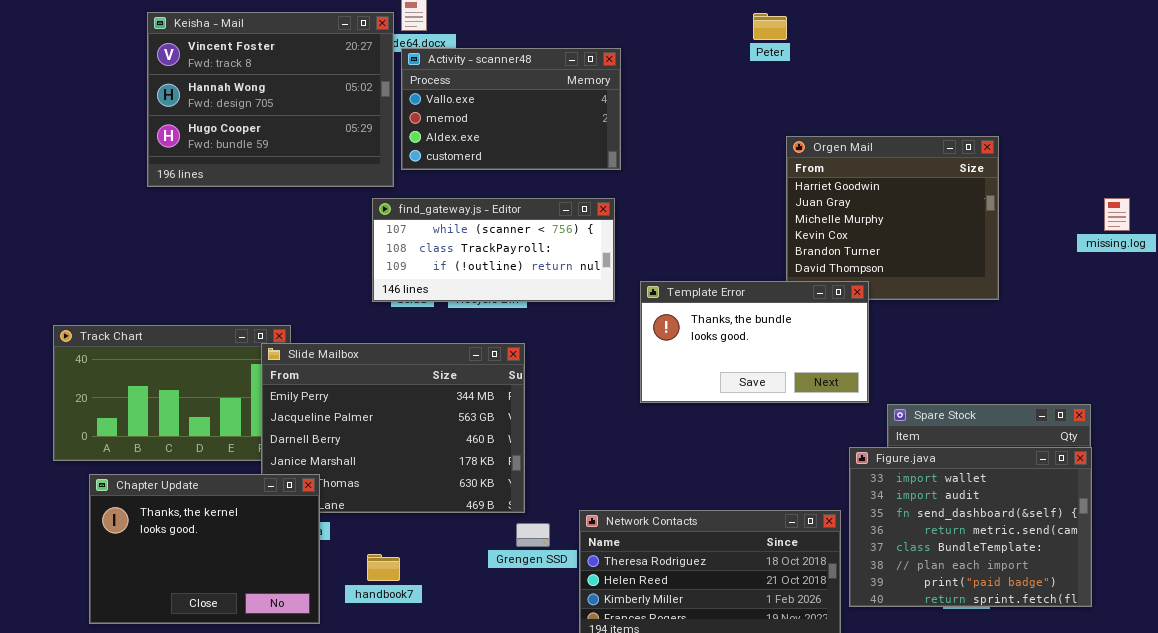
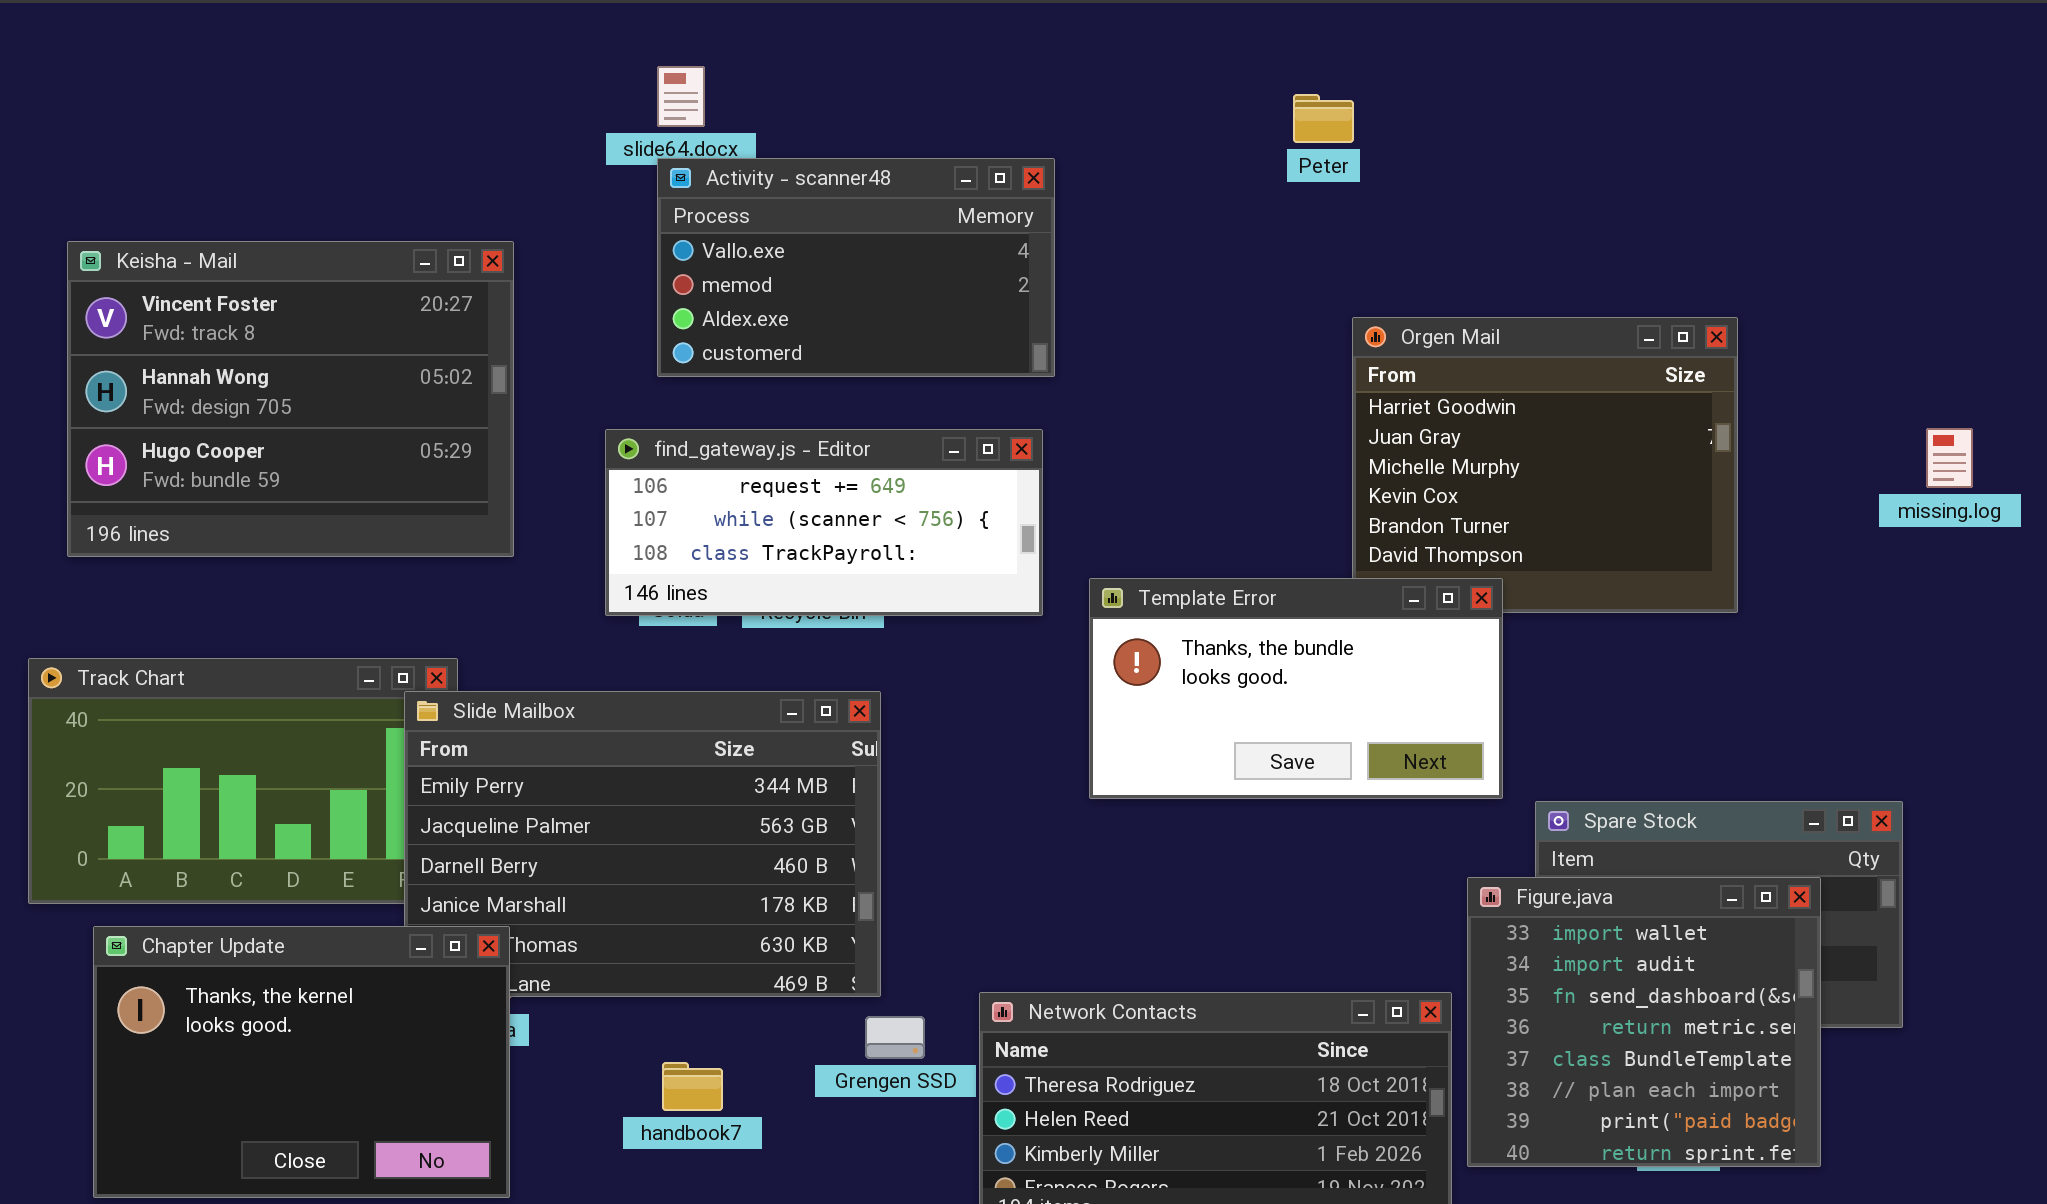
Keisha - Mail: [147,12,394,187] -> [67,241,514,557], moved
find_gateway.js - Editor: [372,198,615,302] -> [605,429,1043,616], scrolled up 1 row
Figure.java: [849,447,1092,607] -> [1467,877,1821,1167], resized
handbook7: [367,554,400,581] -> [662,1062,723,1111], moved

